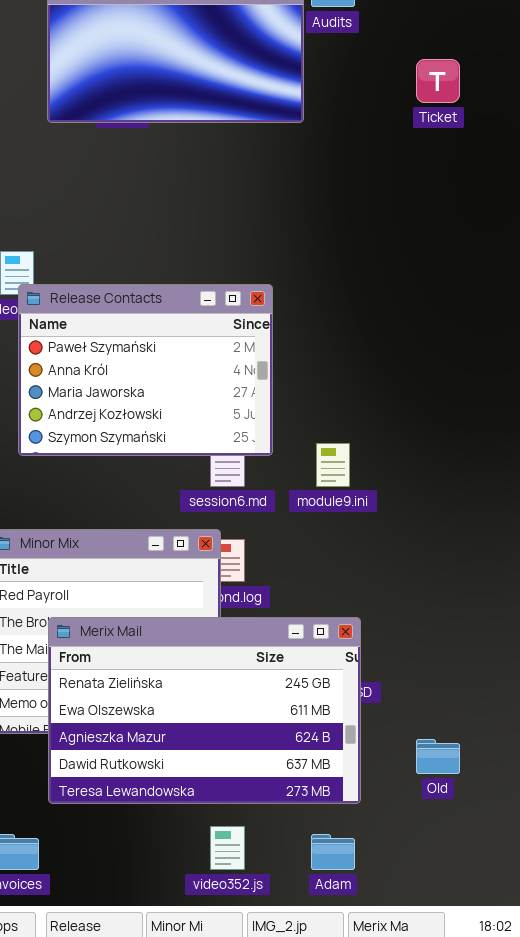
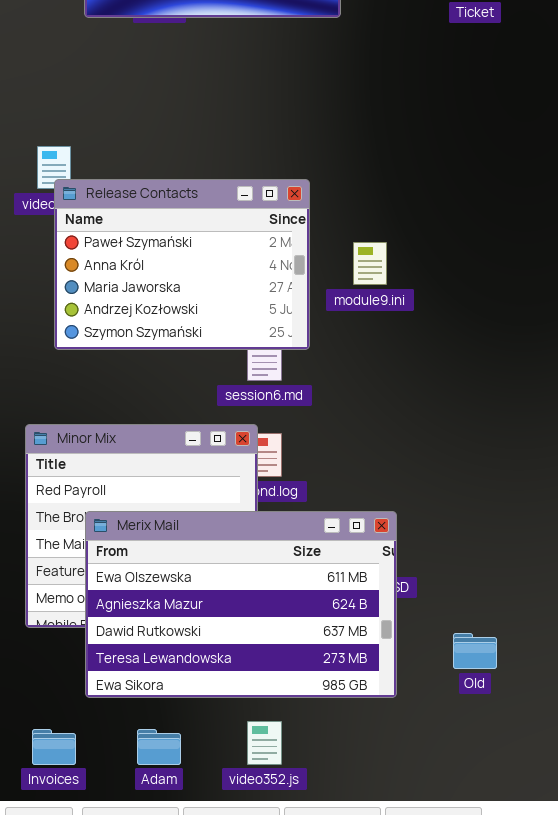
module9.ini: [316,443,350,487] -> [353,242,387,285], moved
Merix Mail: [48,617,361,804] -> [85,511,397,698], scrolled down 1 row
Adam: [311,834,355,870] -> [137,729,181,765], moved

